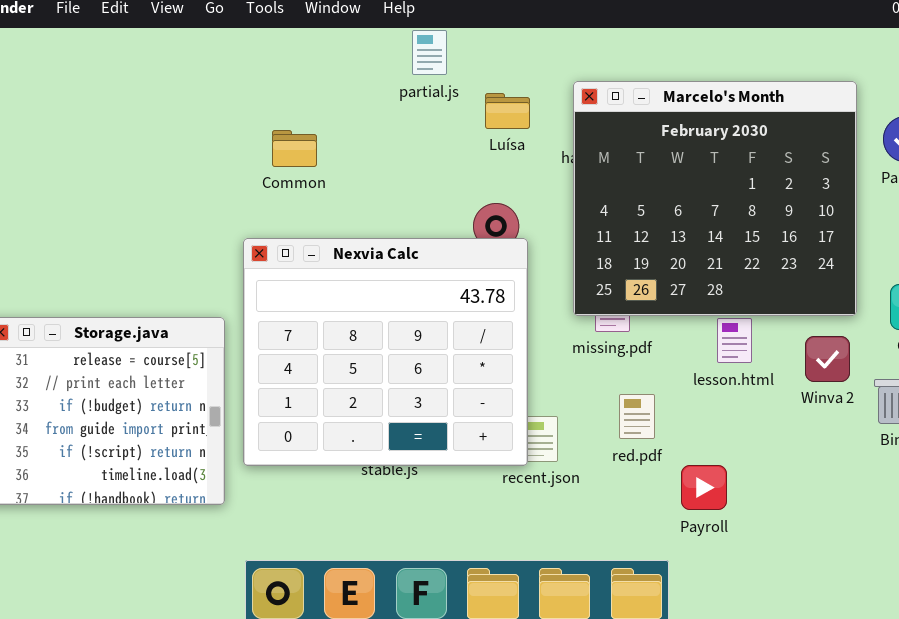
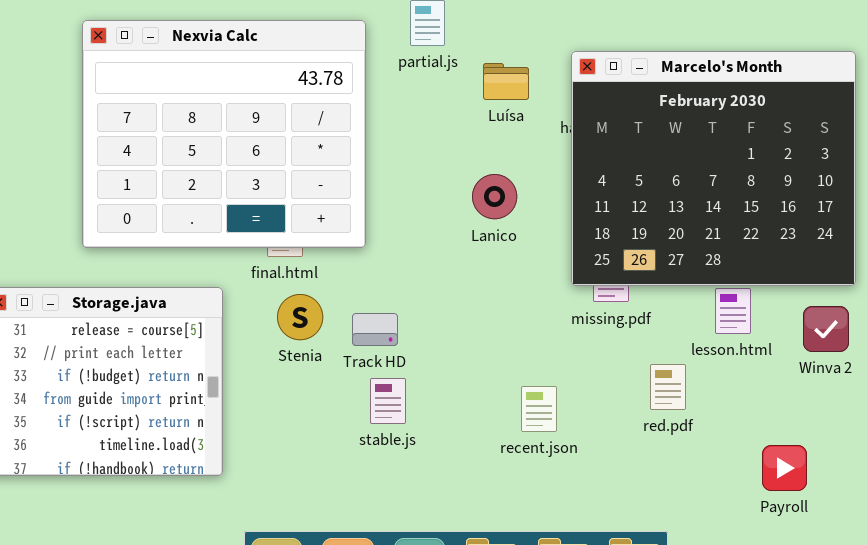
Nexvia Calc: [243,238,528,466] -> [82,20,366,248], moved
red.pdf: [619,394,655,439] -> [650,364,686,410], moved
Payroll: [681,465,727,510] -> [762,445,807,491], moved

